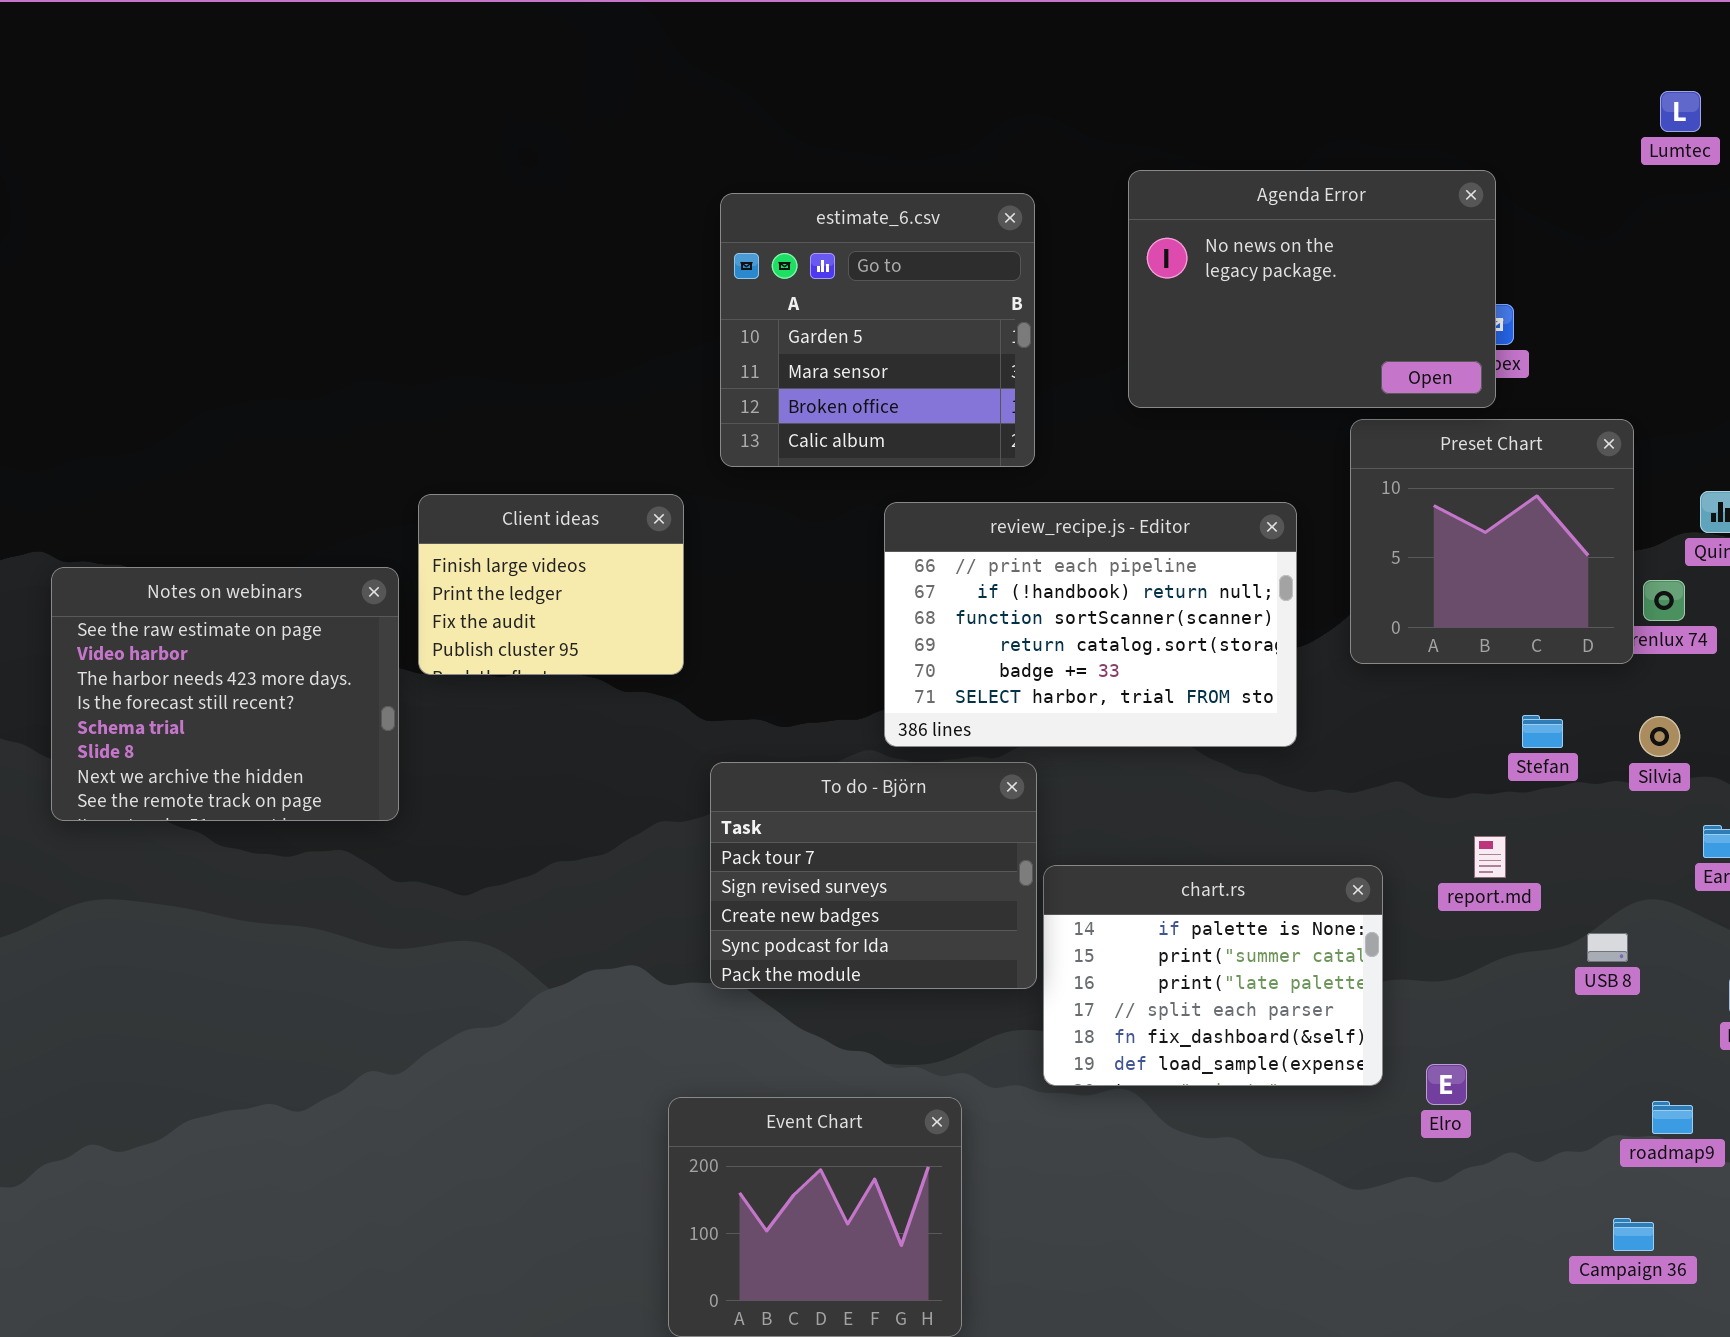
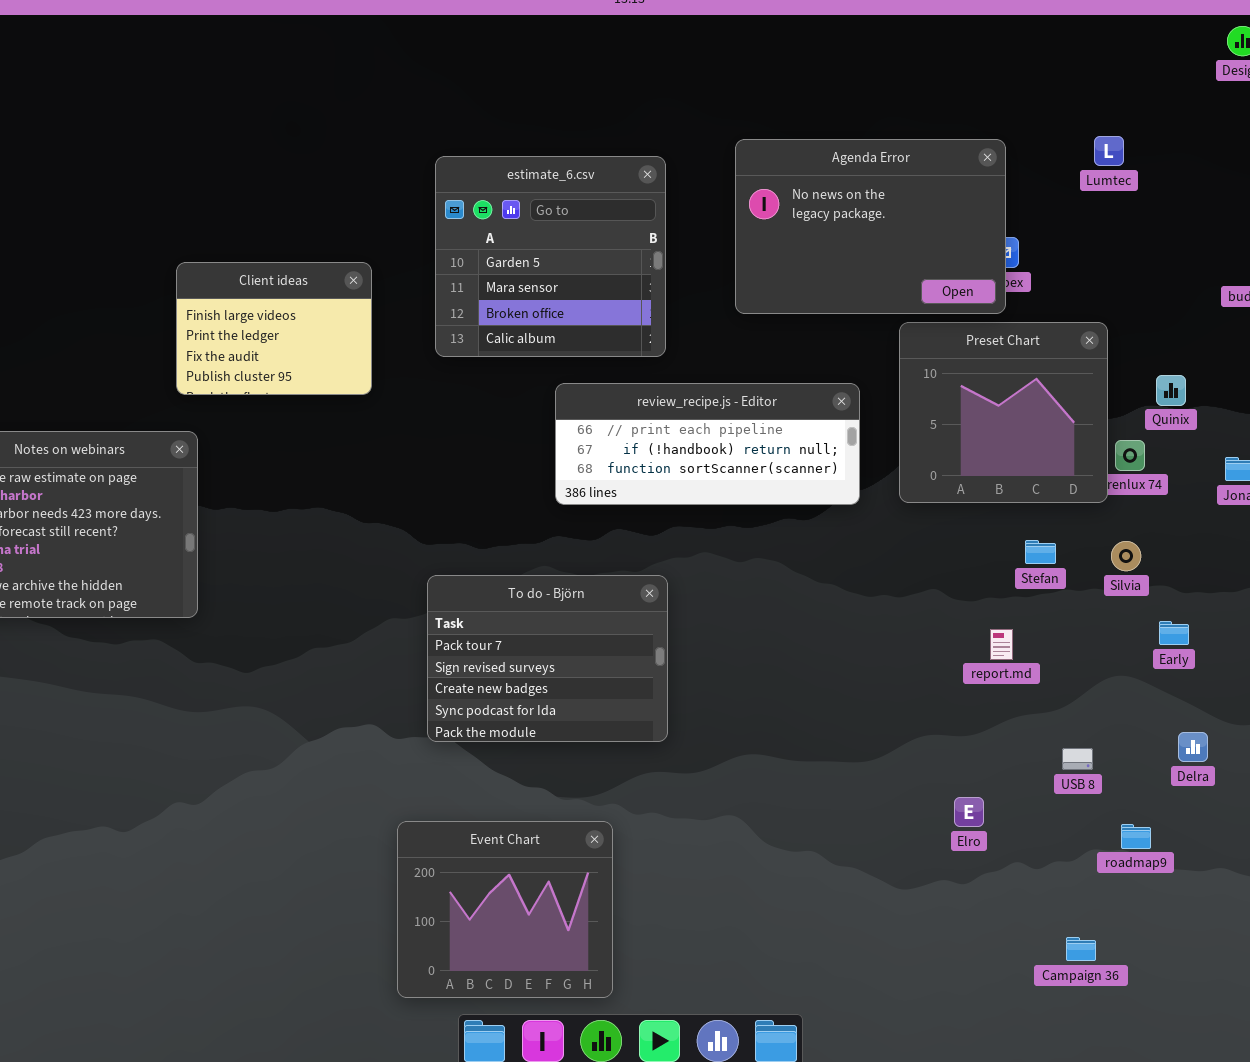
Lumtec: [1660,91,1701,132] -> [1094,136,1124,166], moved
Client ideas: [418,494,684,675] -> [176,262,372,395], moved
review_recipe.js - Editor: [884,502,1297,747] -> [555,383,860,505], resized
chart.rs: [1043,865,1383,1086] -> none, closed
USB 8: [1587,933,1628,962] -> [1062,748,1093,770], moved
Campaign 36: [1613,1218,1654,1251] -> [1066,937,1096,961], moved

